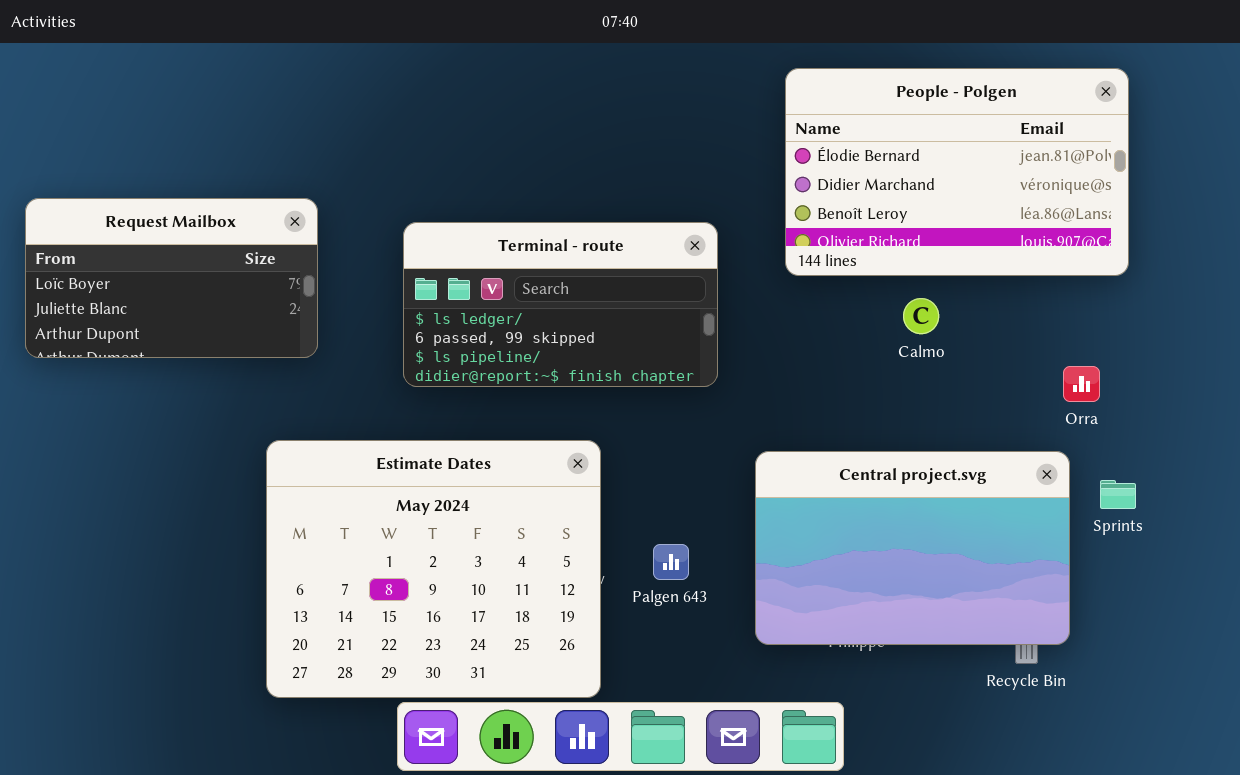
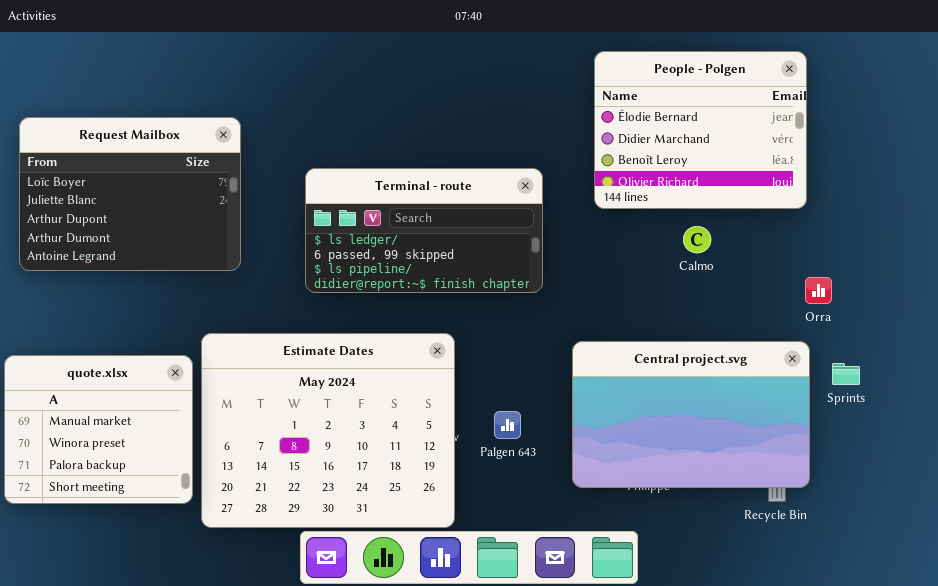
People - Polgen: [785,68,1129,276] -> [594,51,807,209], resized
Request Mailbox: [25,198,318,358] -> [19,117,241,271], resized
quote.xlsx: none -> [4,355,193,504], opened

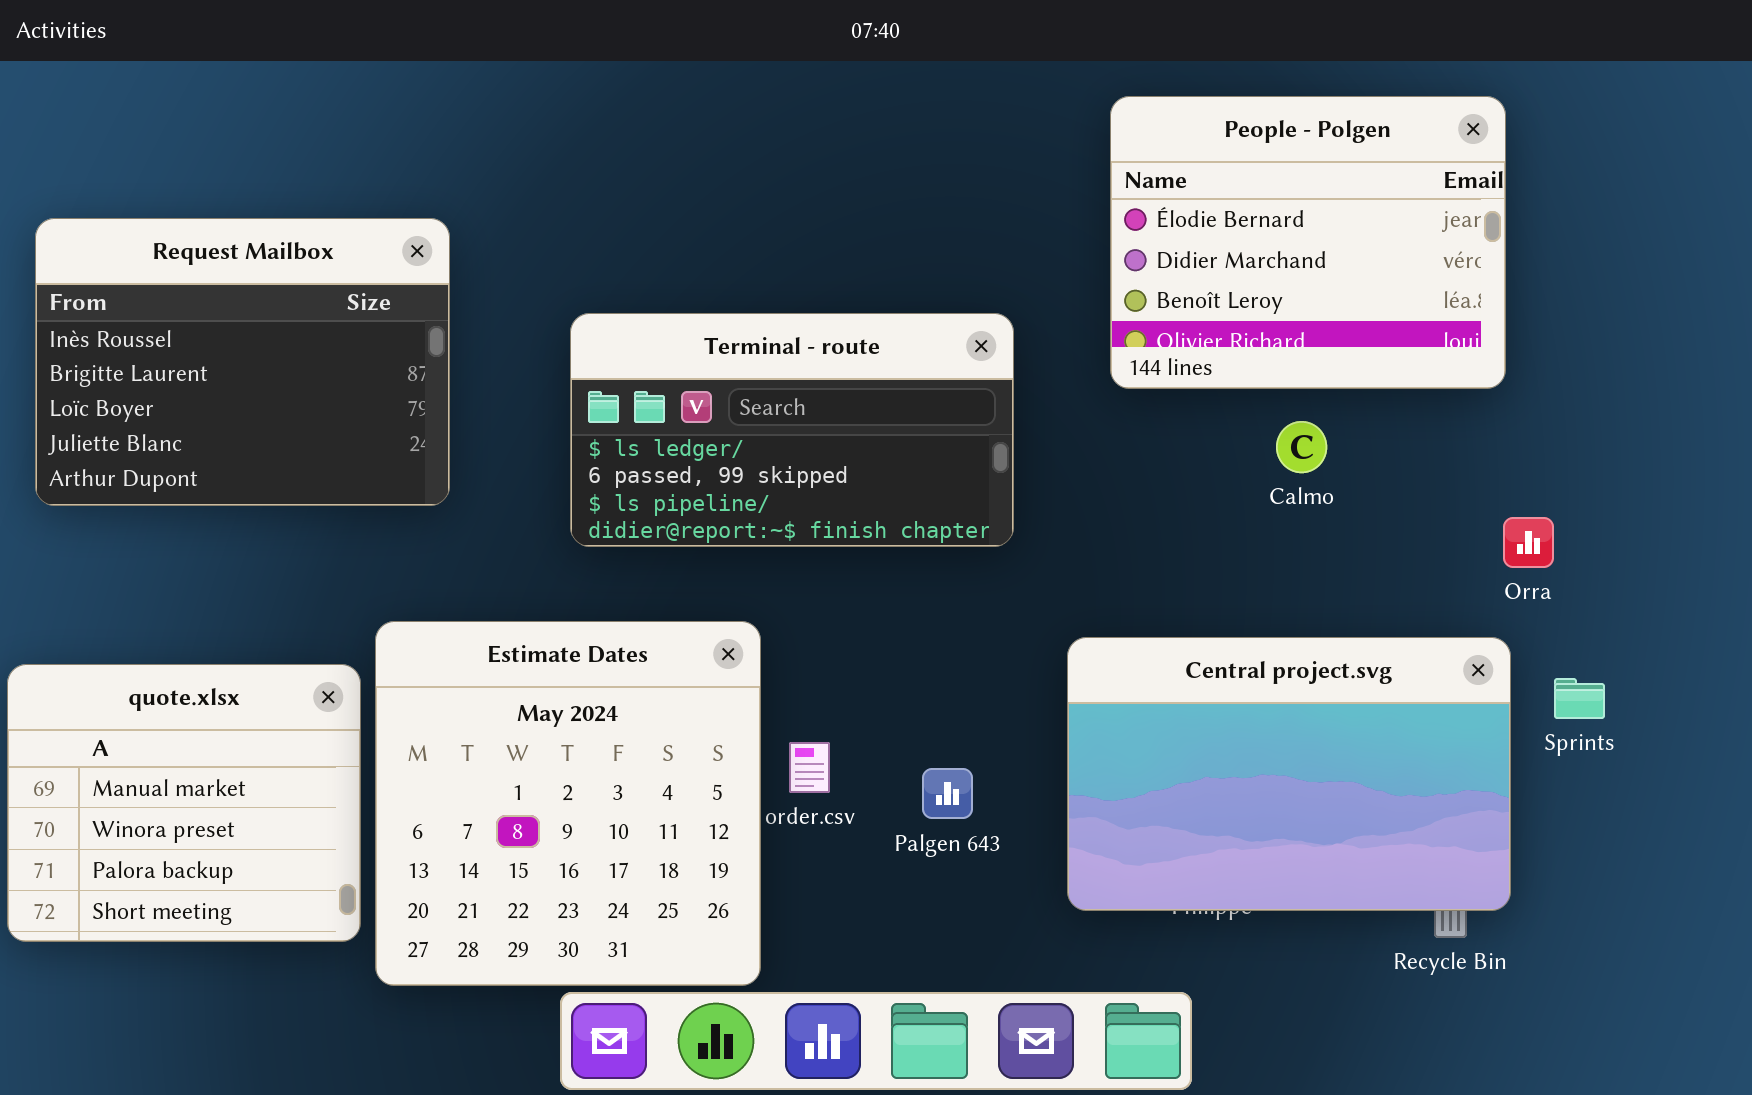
Request Mailbox: [19,117,241,271] -> [35,218,450,506], scrolled up 2 rows
Estimate Dates: [201,333,455,528] -> [375,621,761,986], resized

